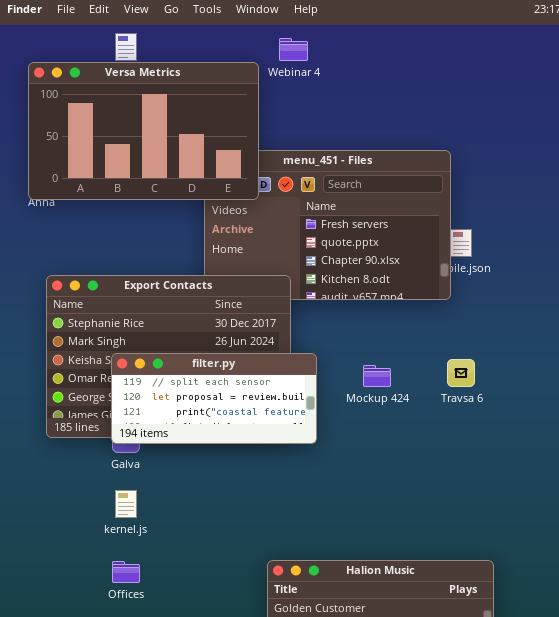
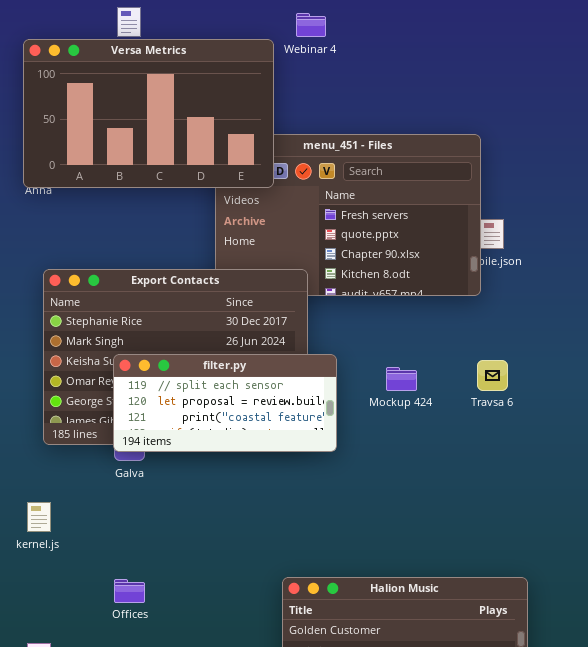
kernel.js: [115,490,137,518] -> [27,502,51,532], moved

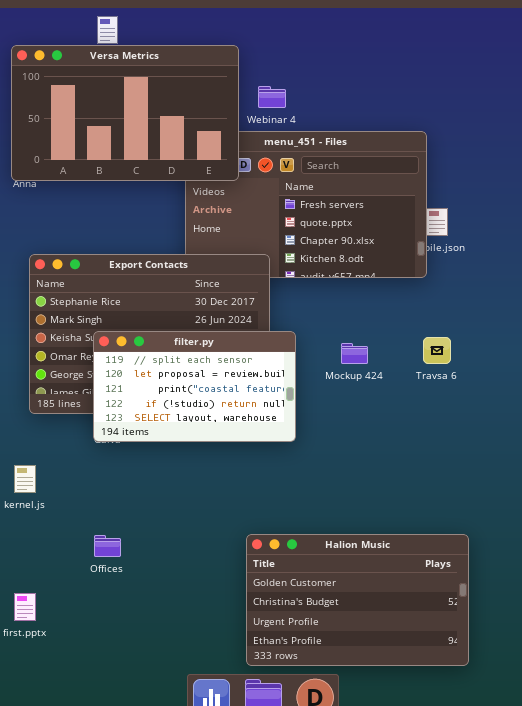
Webinar 4: [296,13,326,37] -> [258,86,286,108], moved
filter.py: [113,354,337,452] -> [93,331,296,442], resized

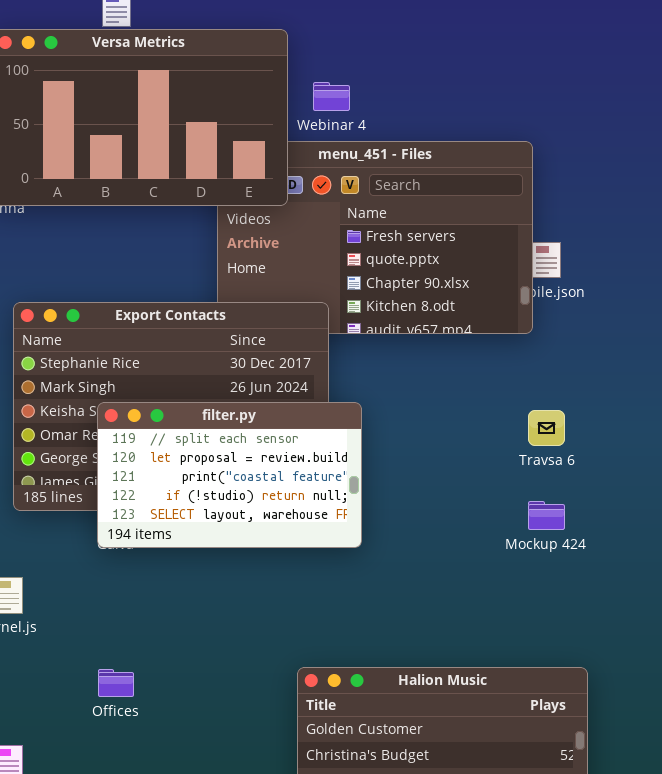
Mockup 424: [341,343,368,364] -> [528,501,565,530], moved

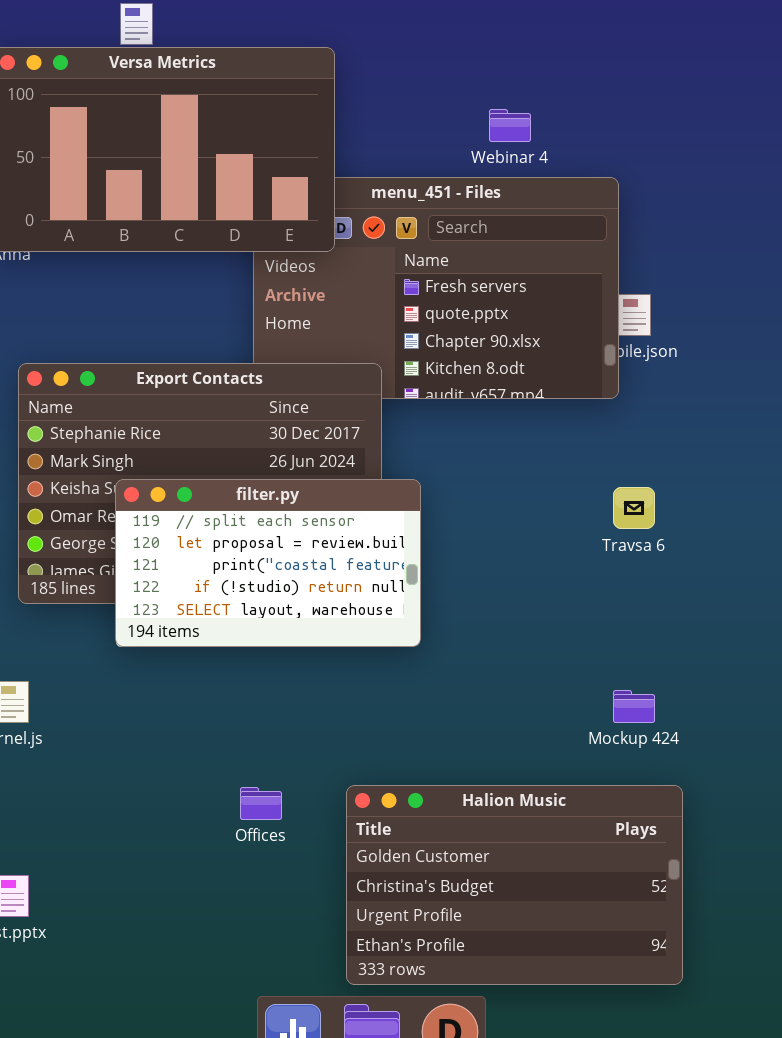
Webinar 4: [313,82,350,111] -> [489,109,531,142], moved
Mockup 424: [528,501,565,530] -> [613,690,655,723], moved
Offices: [98,669,134,697] -> [240,787,282,820], moved

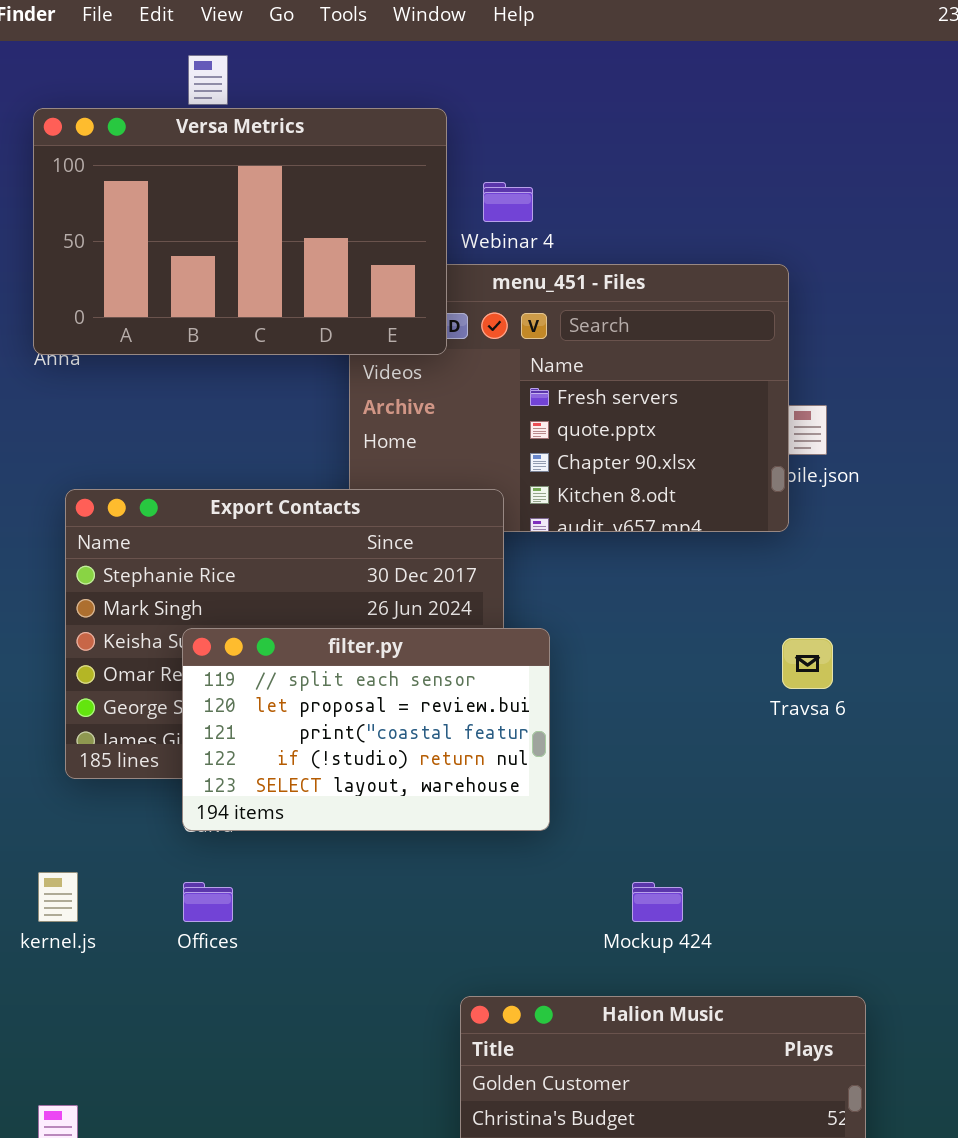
Webinar 4: [489,109,531,142] -> [483,182,533,222], moved
Mockup 424: [613,690,655,723] -> [632,882,683,922], moved
Offices: [240,787,282,820] -> [183,882,233,922], moved

